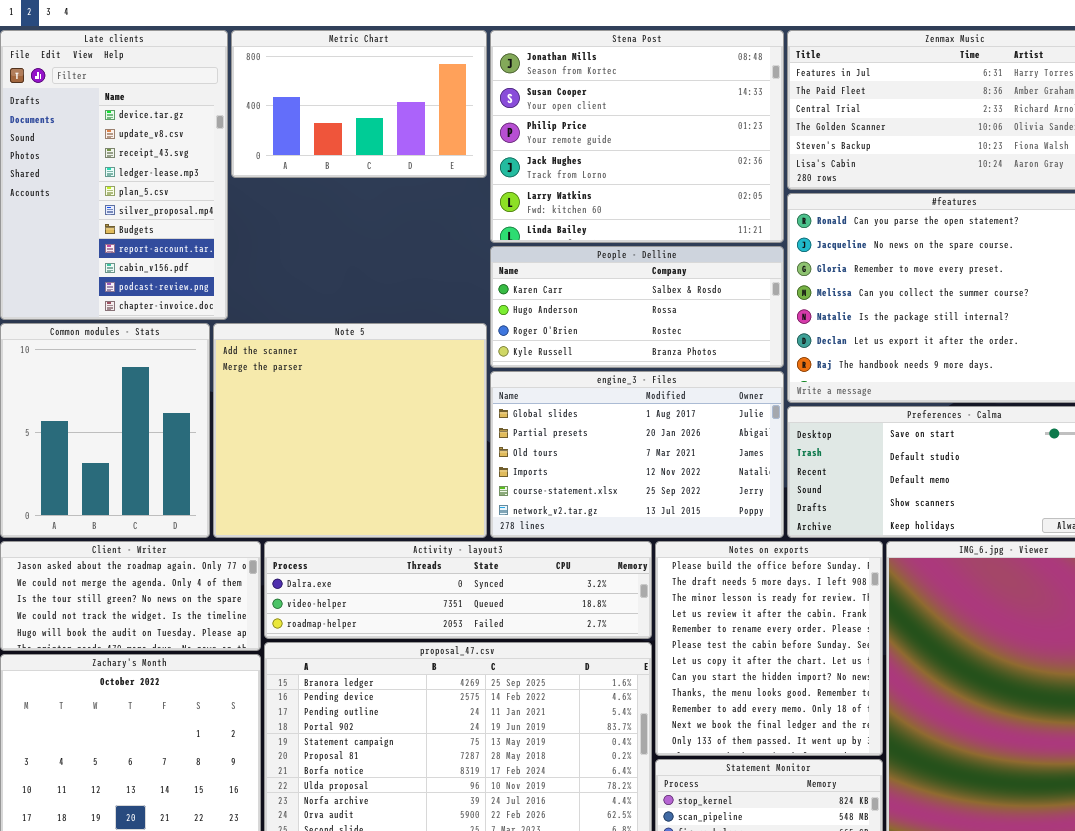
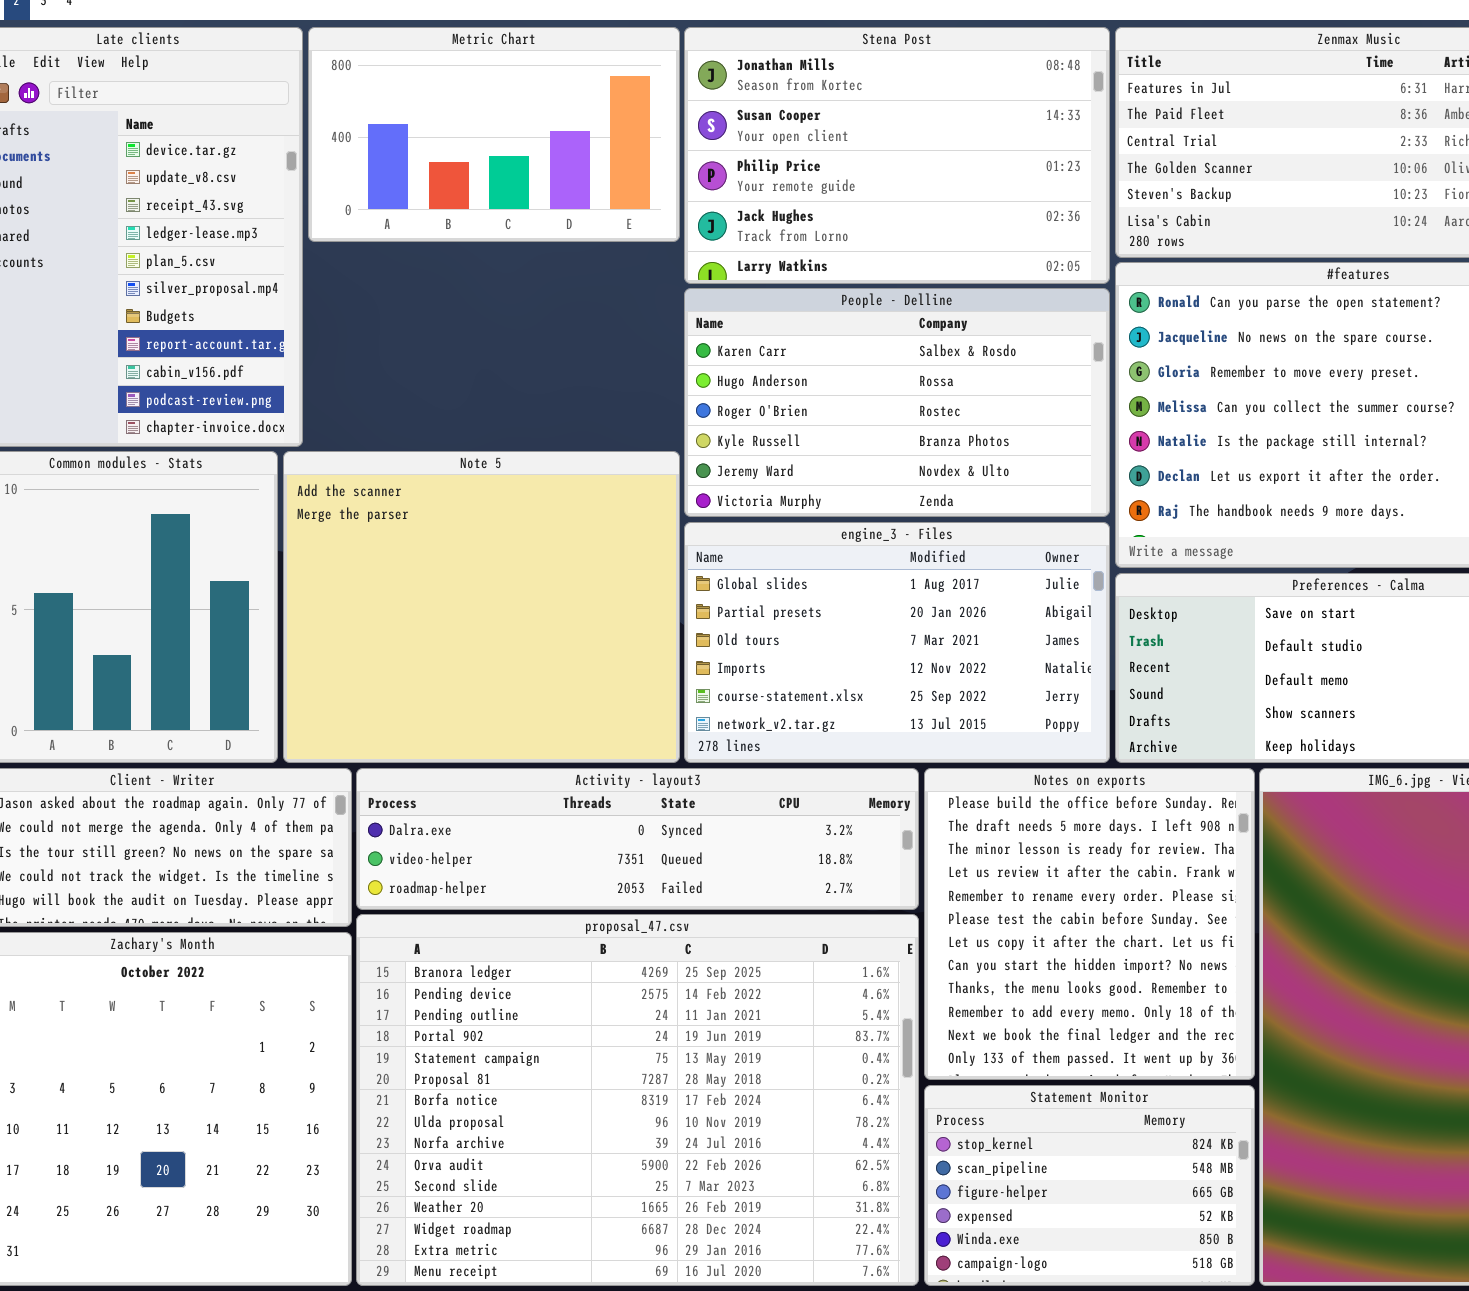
Stena Post: [490,30,784,243] -> [684,27,1110,284], resized
People - Delline: [490,246,784,368] -> [684,288,1110,517], resized

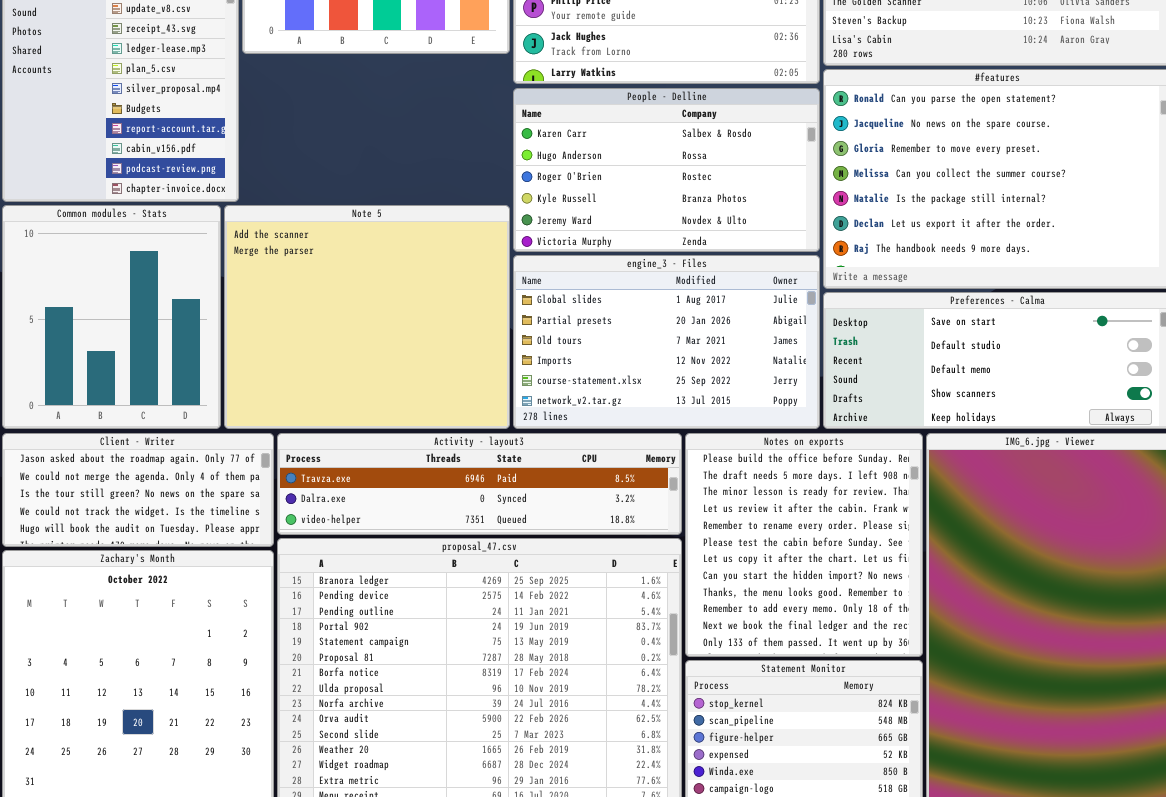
Activity - layout3: [356,768,919,910] -> [277,433,682,535], scrolled up 1 row

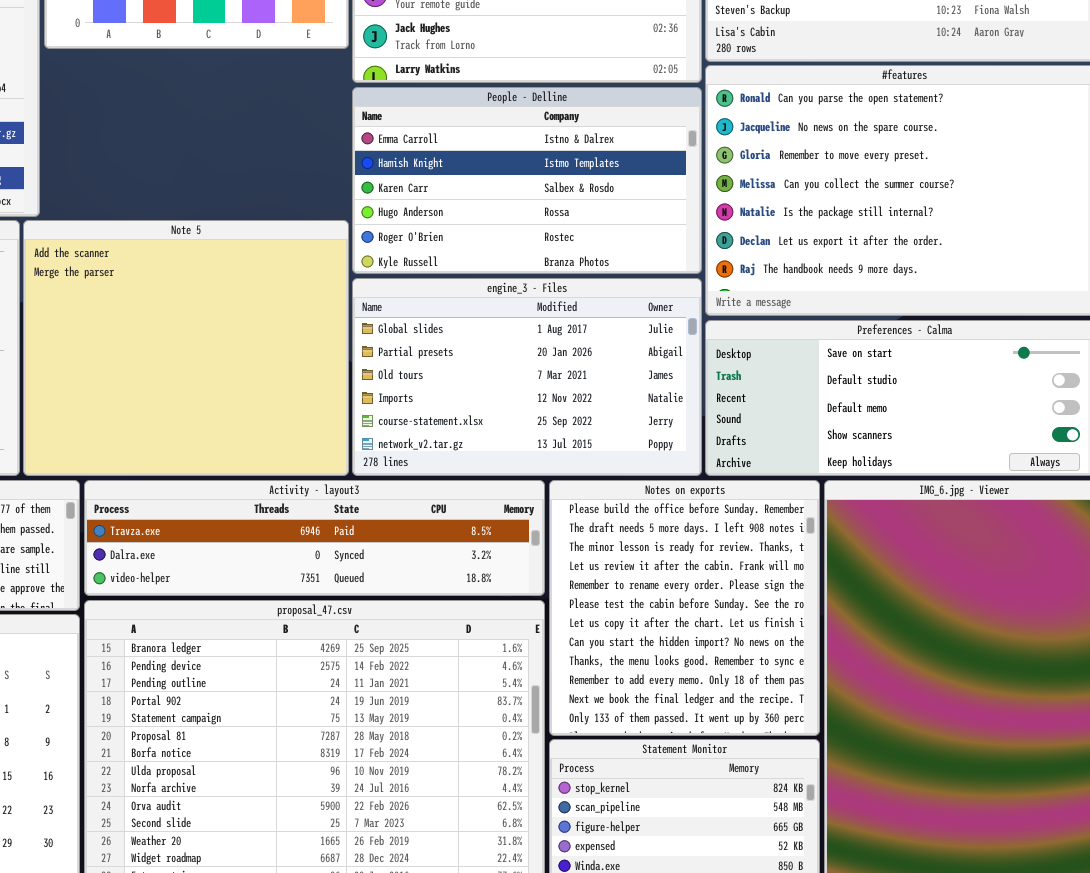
People - Delline: [513,88,820,252] -> [352,87,702,274], scrolled up 2 rows

